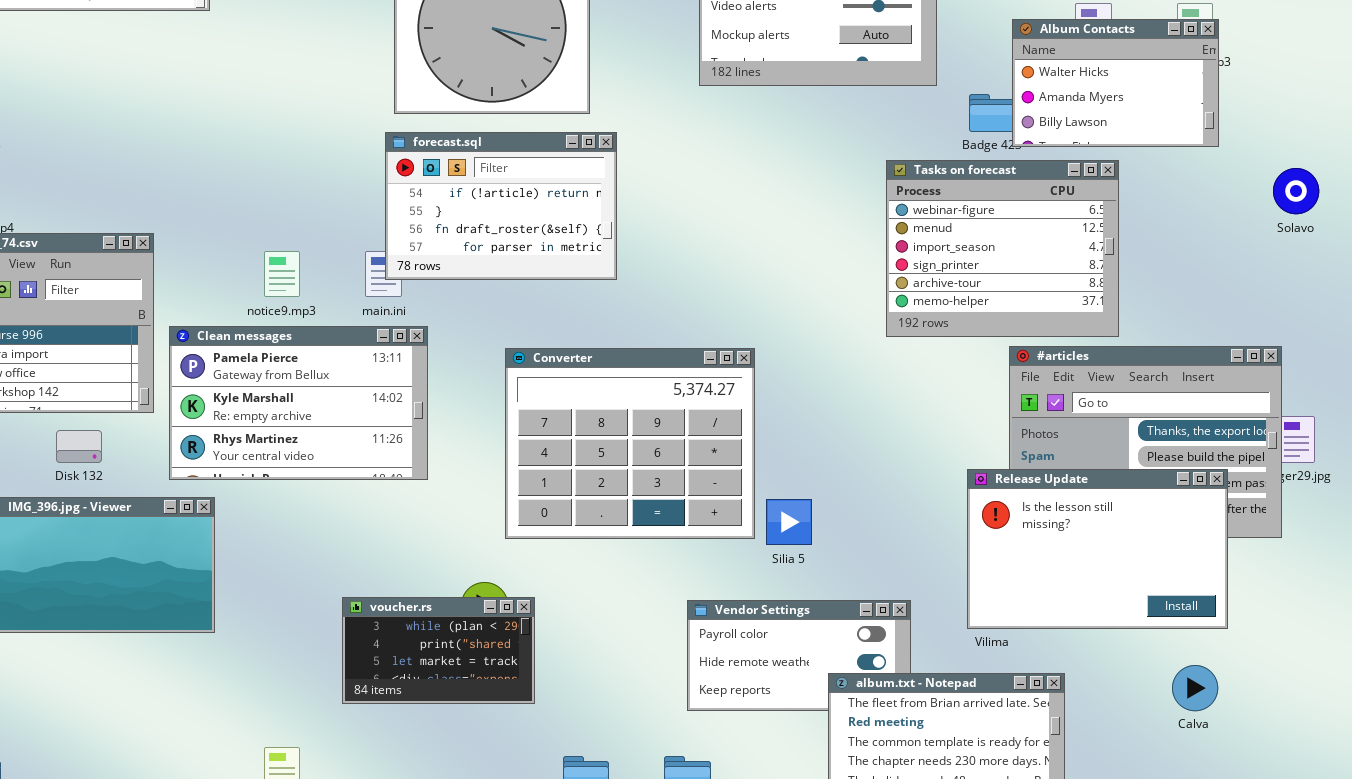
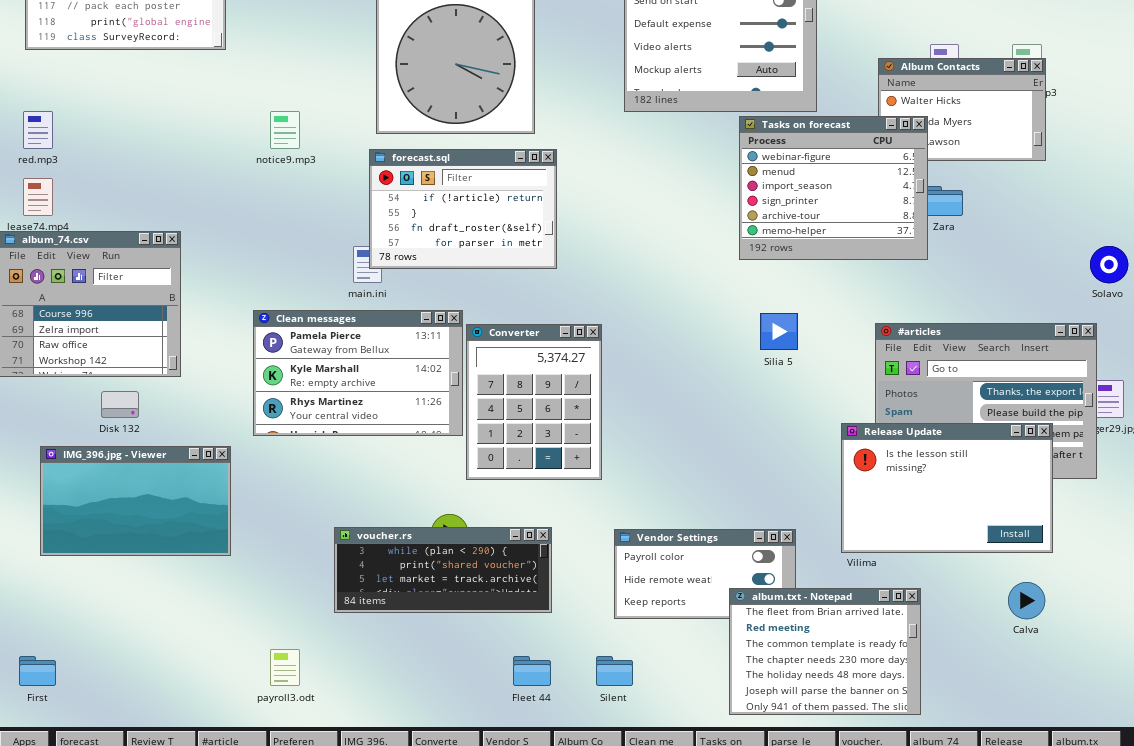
Tasks on forecast: [886,160,1119,337] -> [739,116,928,260], moved
Solavo: [1273,168,1319,214] -> [1090,246,1128,283], moved
notice9.mp3: [264,251,300,297] -> [270,111,300,149], moved
Clean messages: [169,326,428,480] -> [253,310,463,436], moved
Converter: [505,348,755,539] -> [466,324,602,480], resized
Silia 5: [766,499,812,545] -> [760,313,798,350], moved
voucher.rs: [342,597,535,704] -> [334,527,552,613], resized

